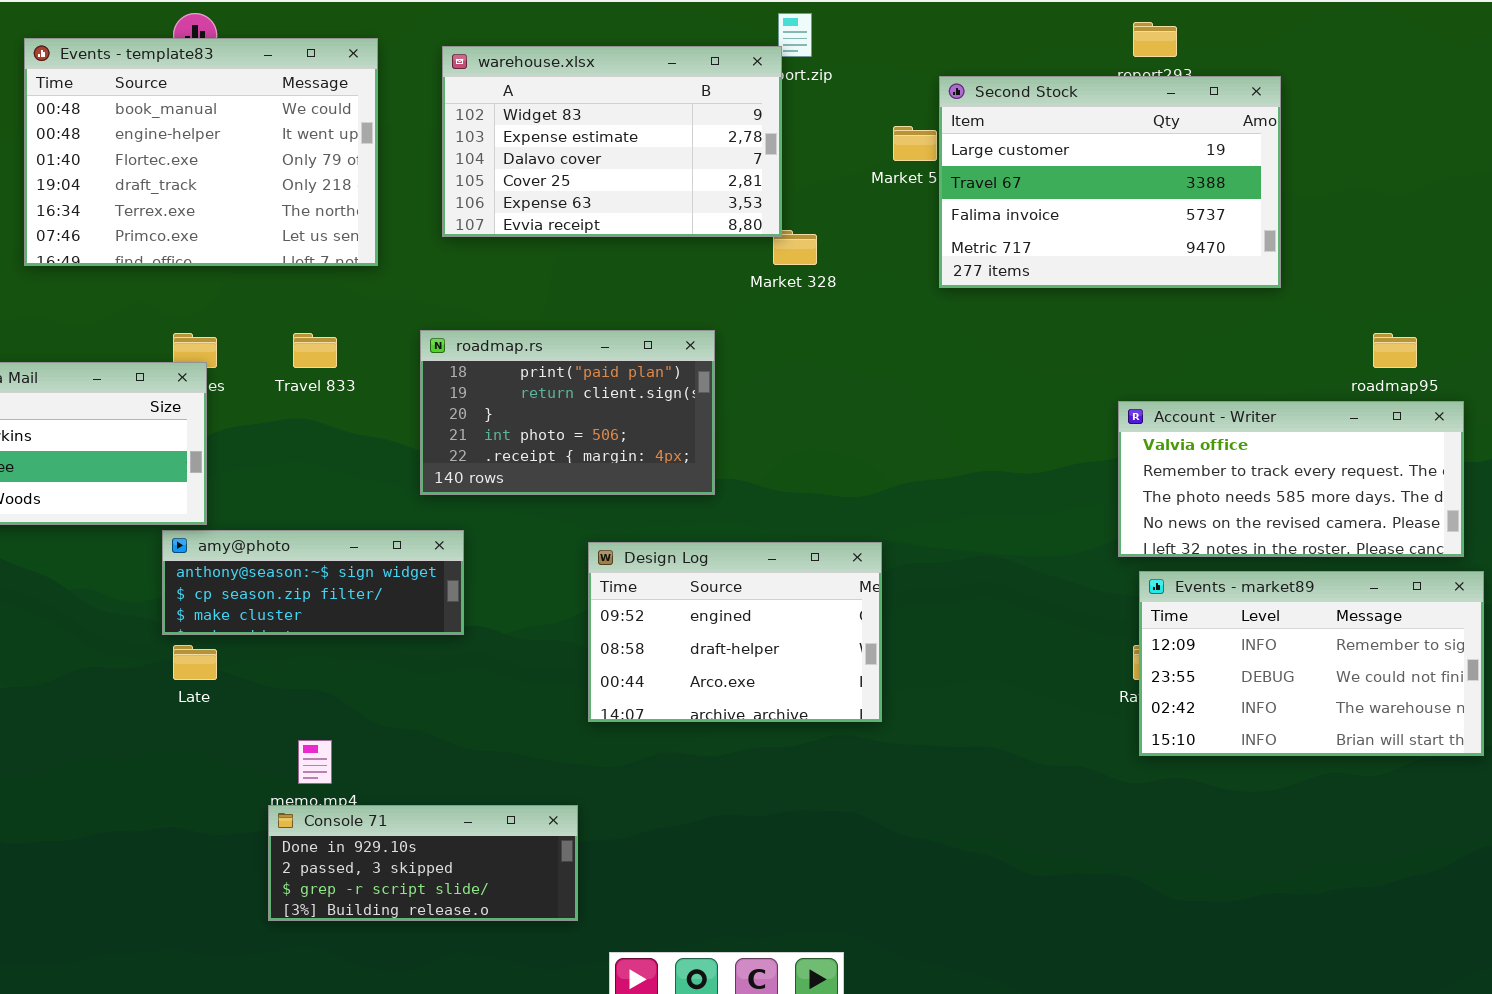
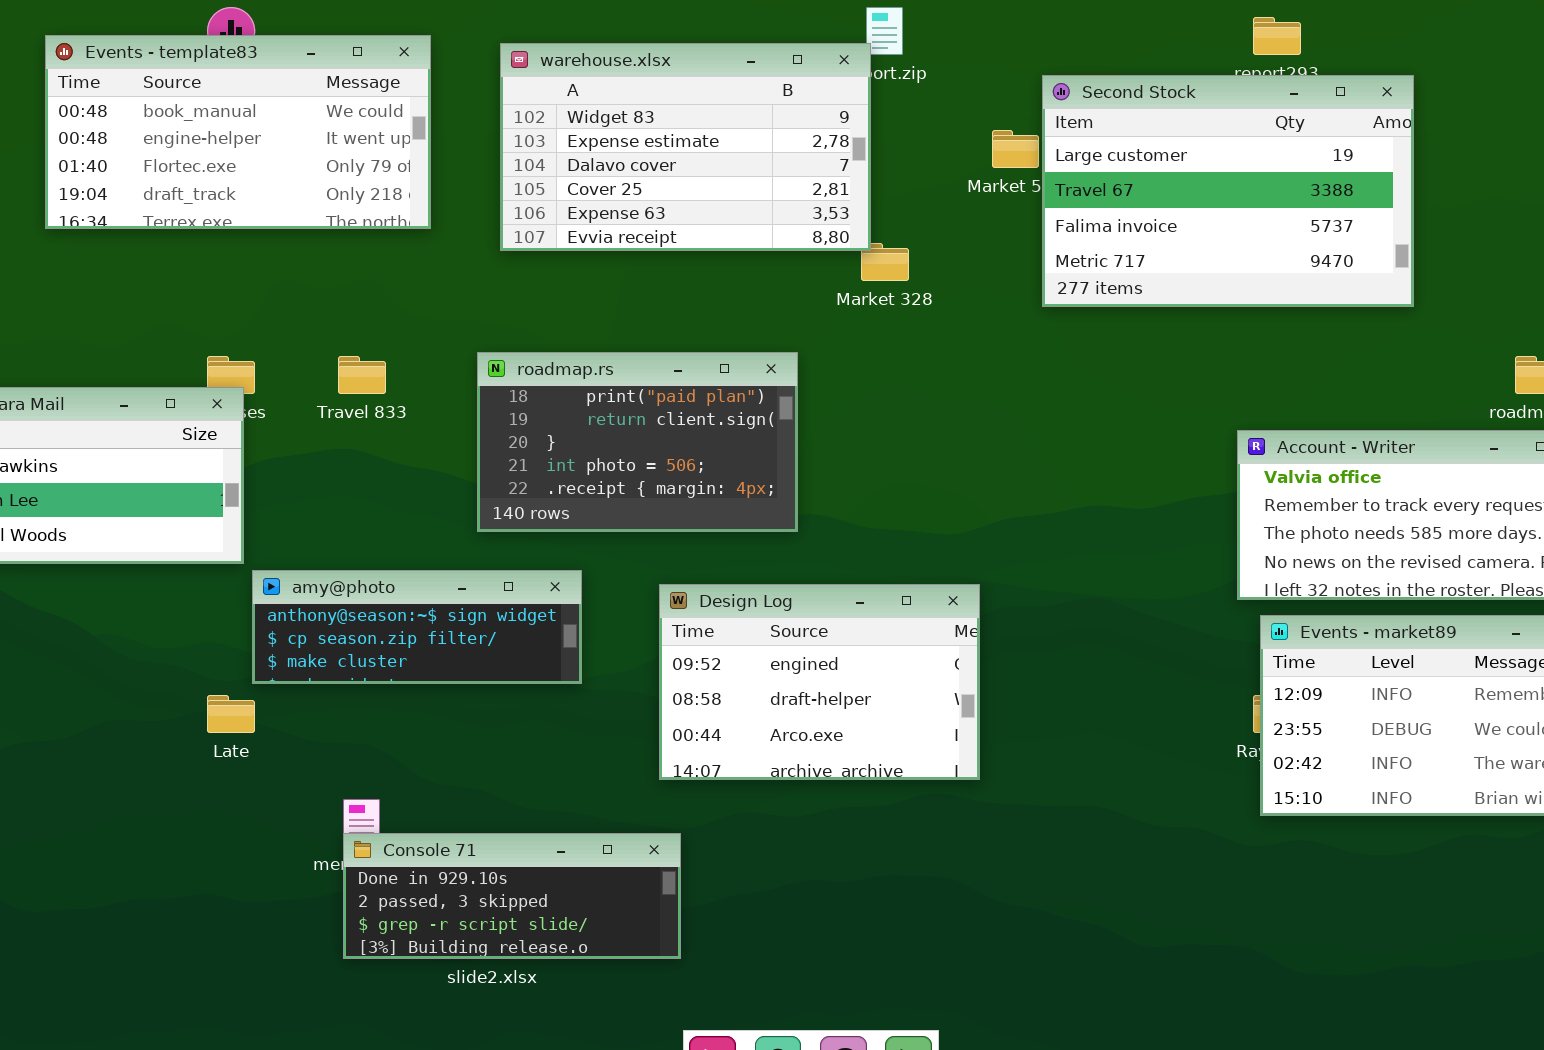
Events - template83: [24,38,378,266] -> [45,35,431,229], resized
amy@photo: [162,530,464,635] -> [252,570,582,684], moved
Console 71: [268,805,578,921] -> [343,833,681,959], moved

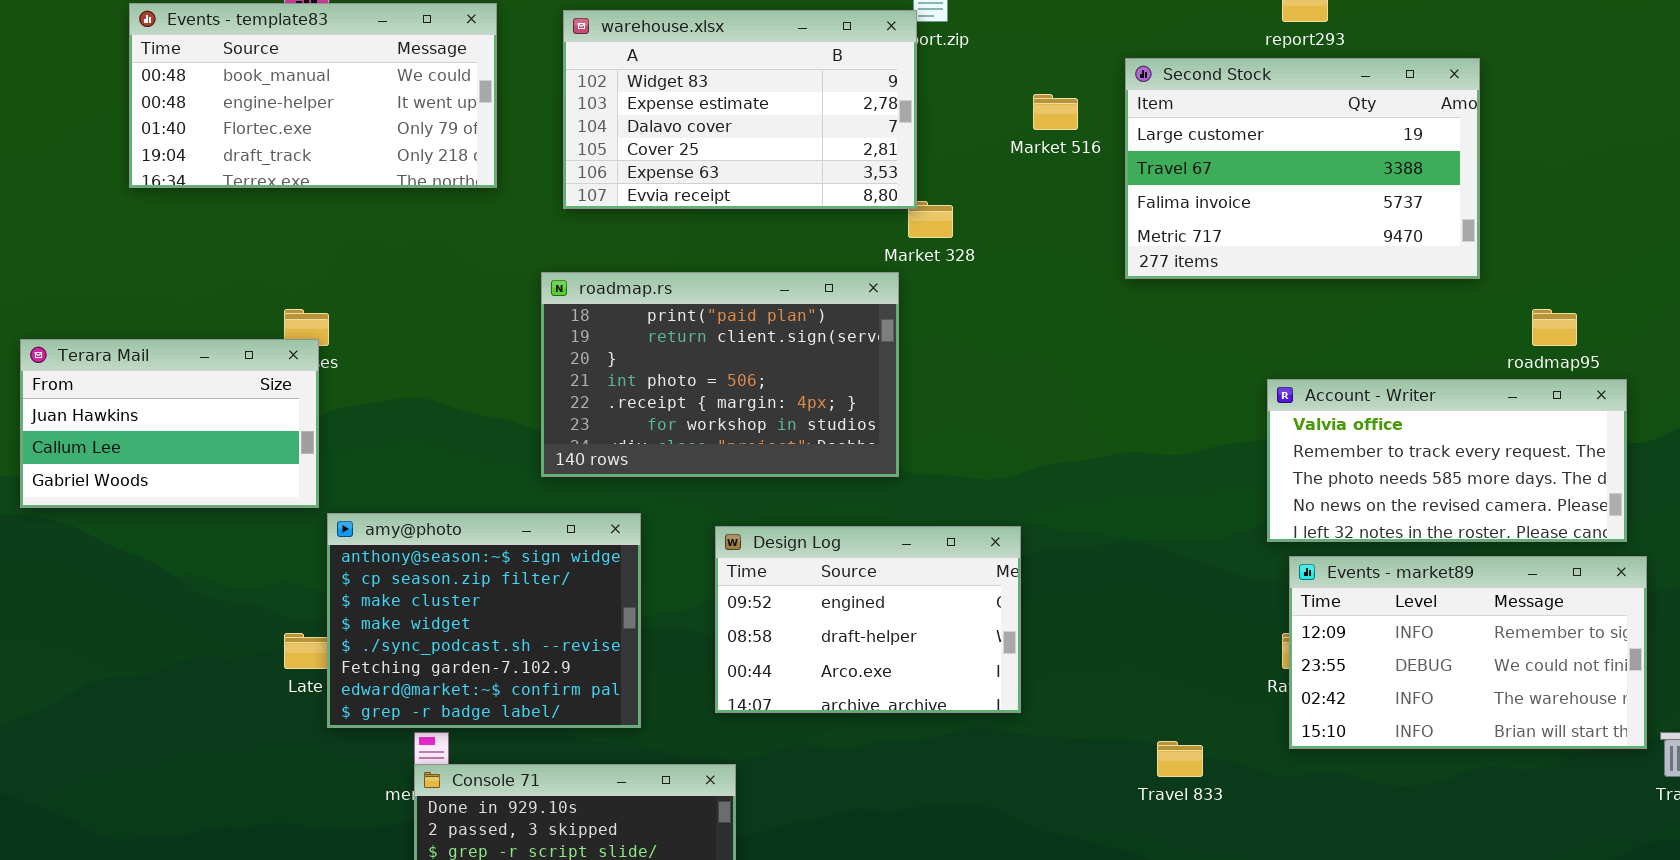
Second Stock: [1042,75,1414,307] -> [1125,58,1480,279], moved
roadmap.rs: [477,352,798,532] -> [541,272,899,477], resized
Travel 833: [338,356,386,394] -> [1157,741,1203,777], moved
amy@photo: [252,570,582,684] -> [327,513,641,728], resized

